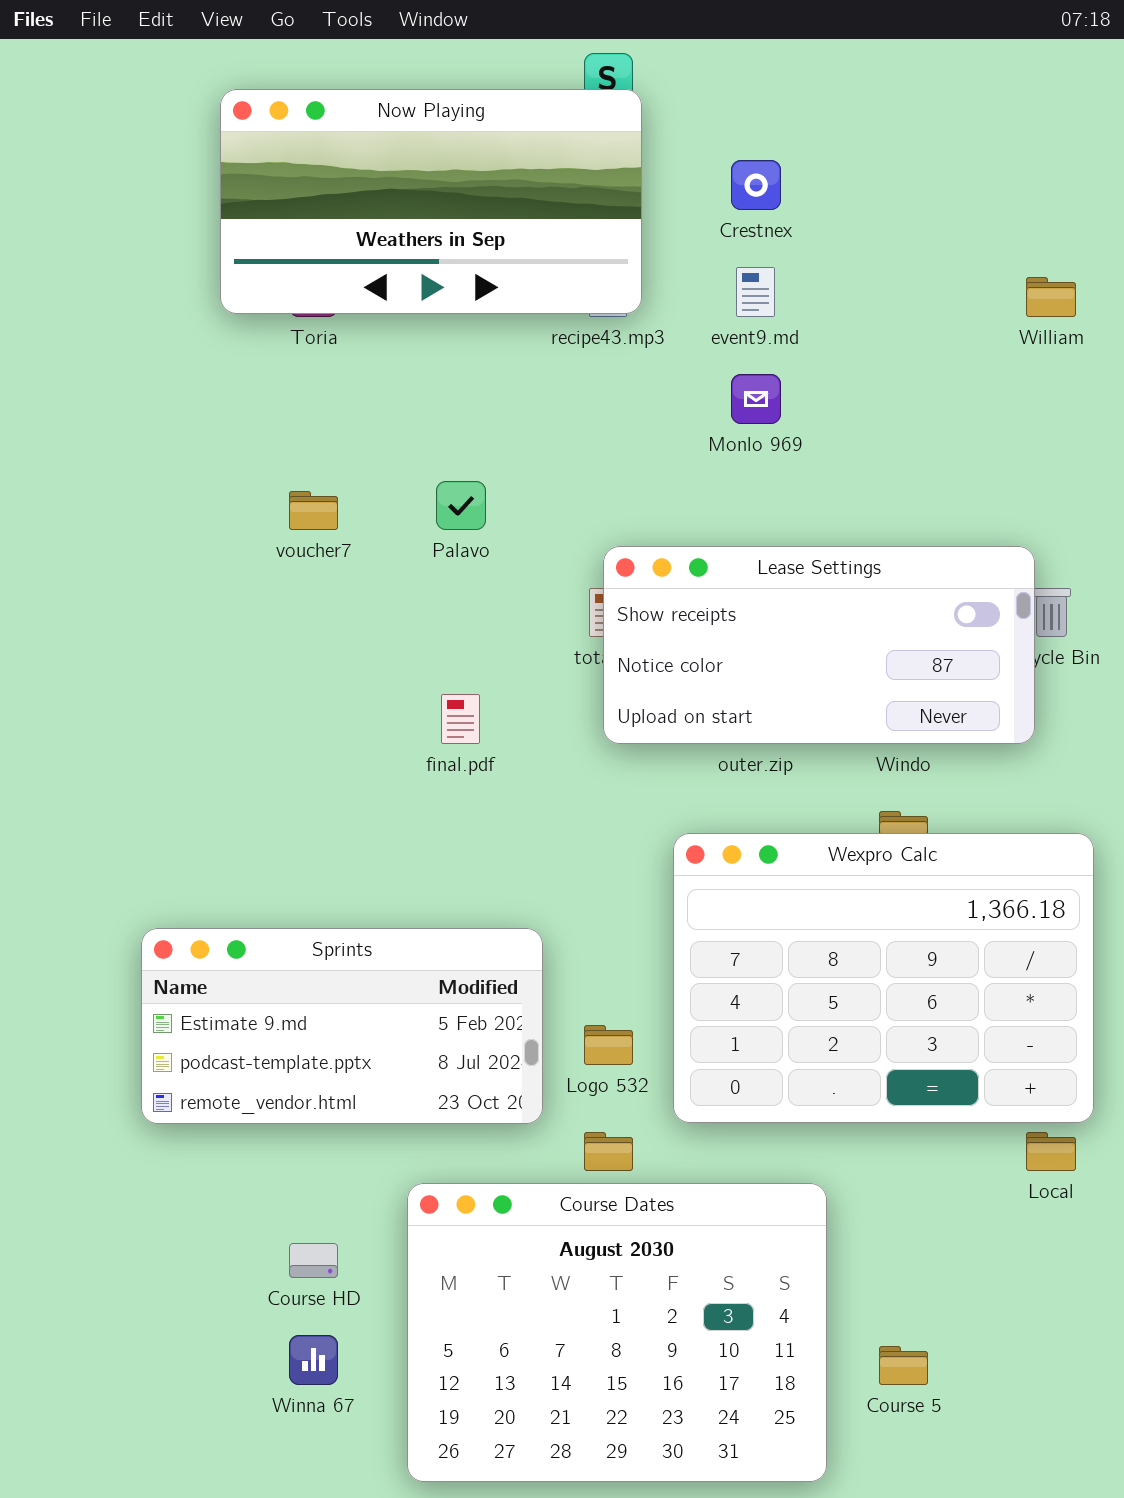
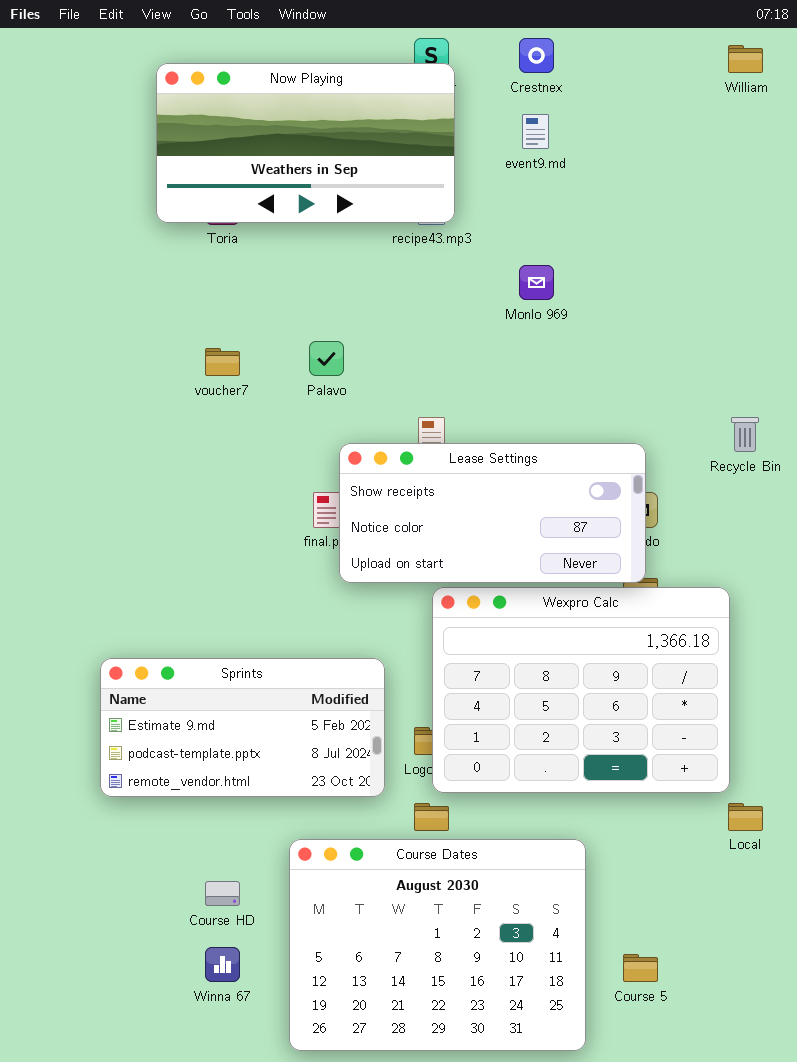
Crestnex: [731,160,781,210] -> [519,38,554,73], moved
event9.md: [736,267,775,317] -> [522,114,549,149], moved
William: [1026,277,1076,317] -> [728,45,763,73], moved
Lease Settings: [603,546,1035,744] -> [339,443,646,583], moved
Wexpro Calc: [673,833,1094,1123] -> [432,587,730,793], moved

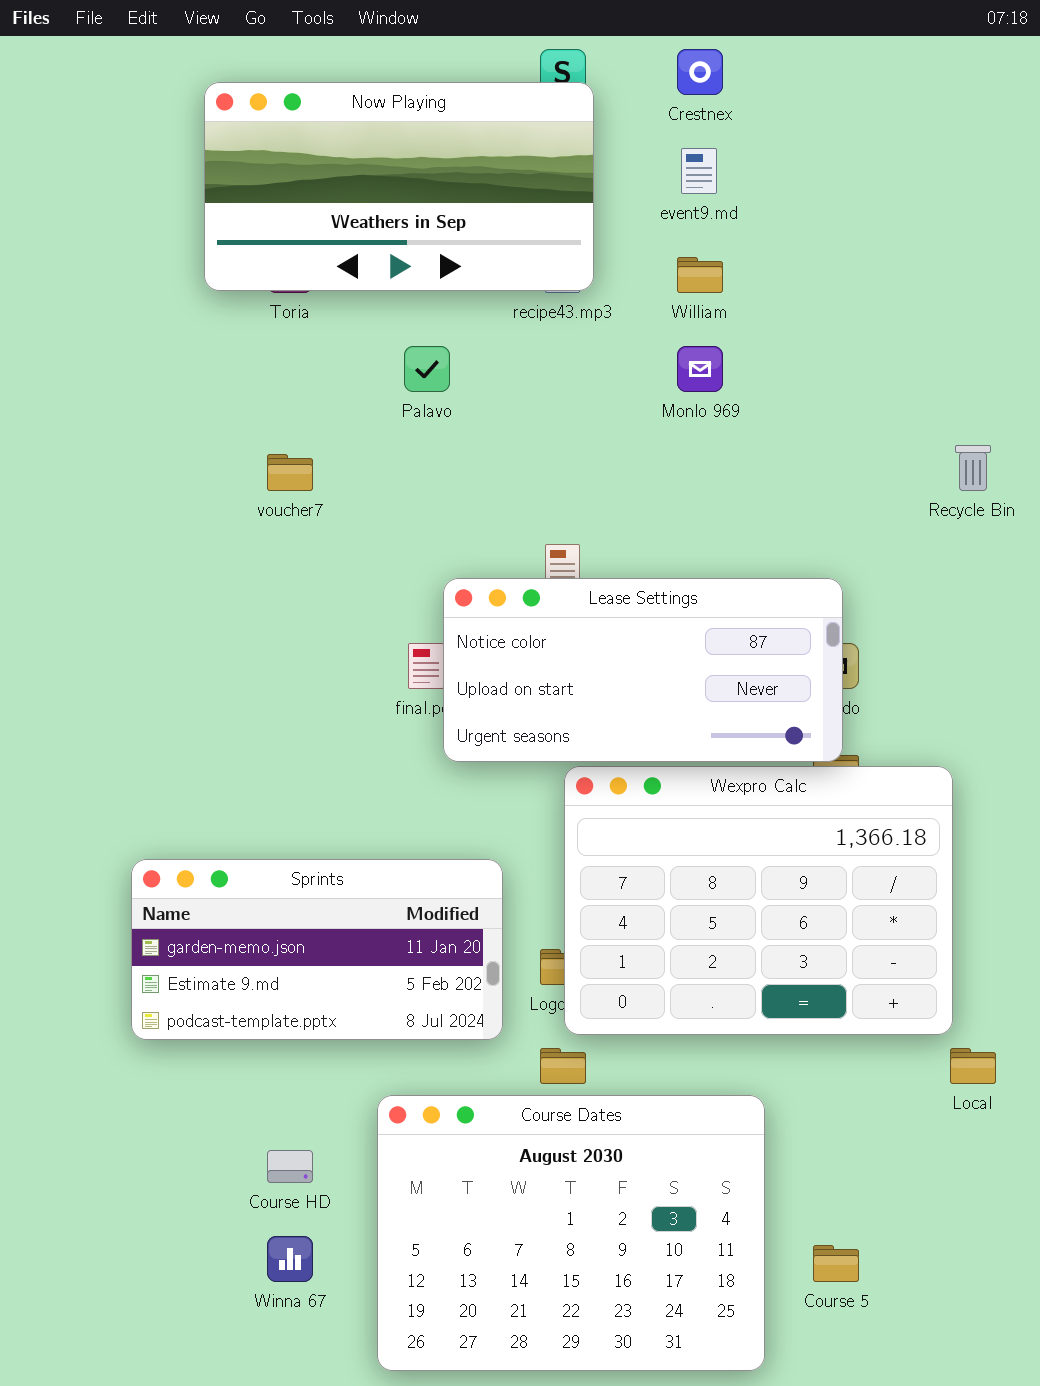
William: [728,45,763,73] -> [677,257,723,293], moved
Palavo: [309,341,344,376] -> [404,346,450,392], moved
Recycle Bin: [731,417,759,452] -> [955,445,991,491], moved
Lease Settings: [339,443,646,583] -> [443,578,843,762], scrolled down 1 row
Sprints: [100,658,385,797] -> [131,859,503,1040], scrolled up 1 row

